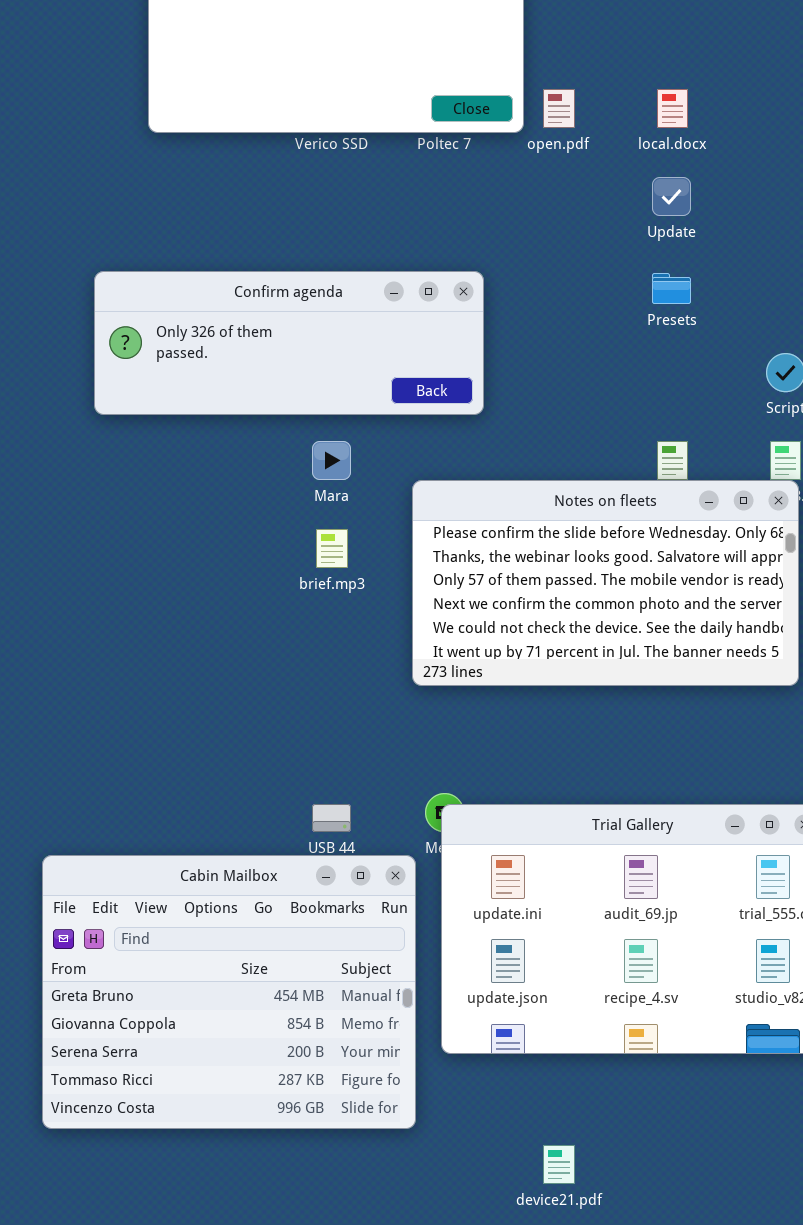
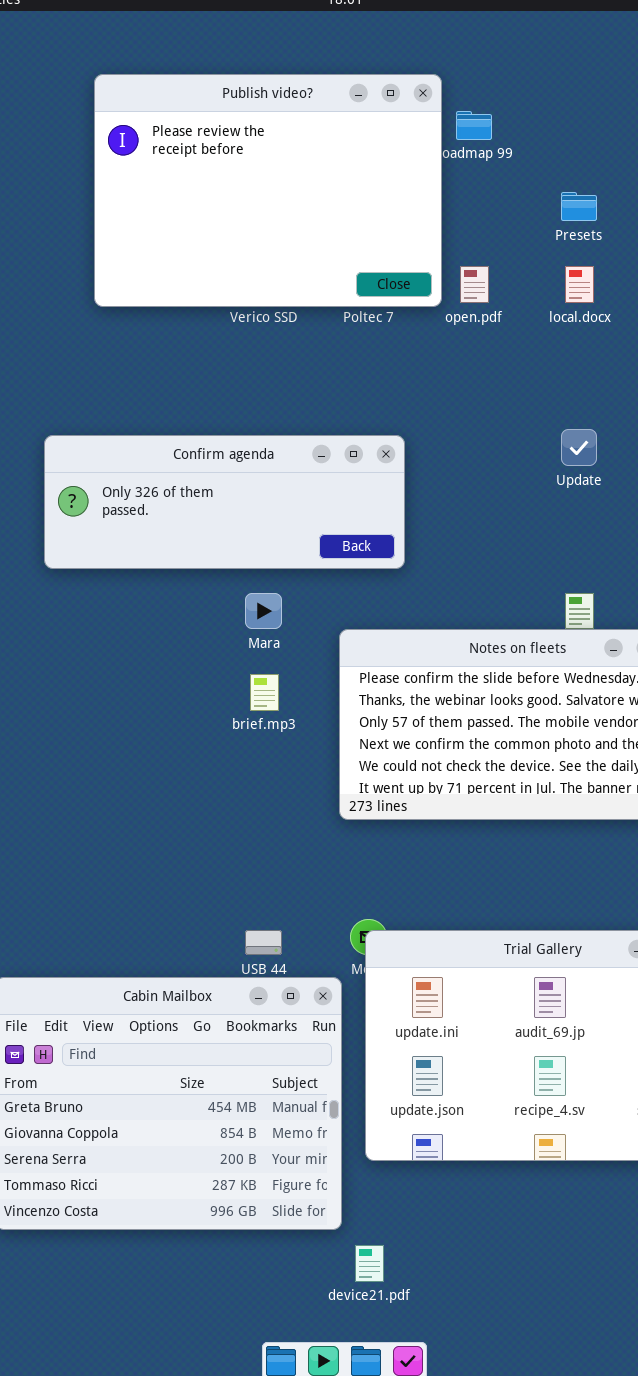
Update: [652,177,691,216] -> [561,429,597,466], moved
Presets: [652,273,691,304] -> [561,192,597,221], moved
device21.pdf: [543,1145,575,1184] -> [355,1245,384,1282], moved

